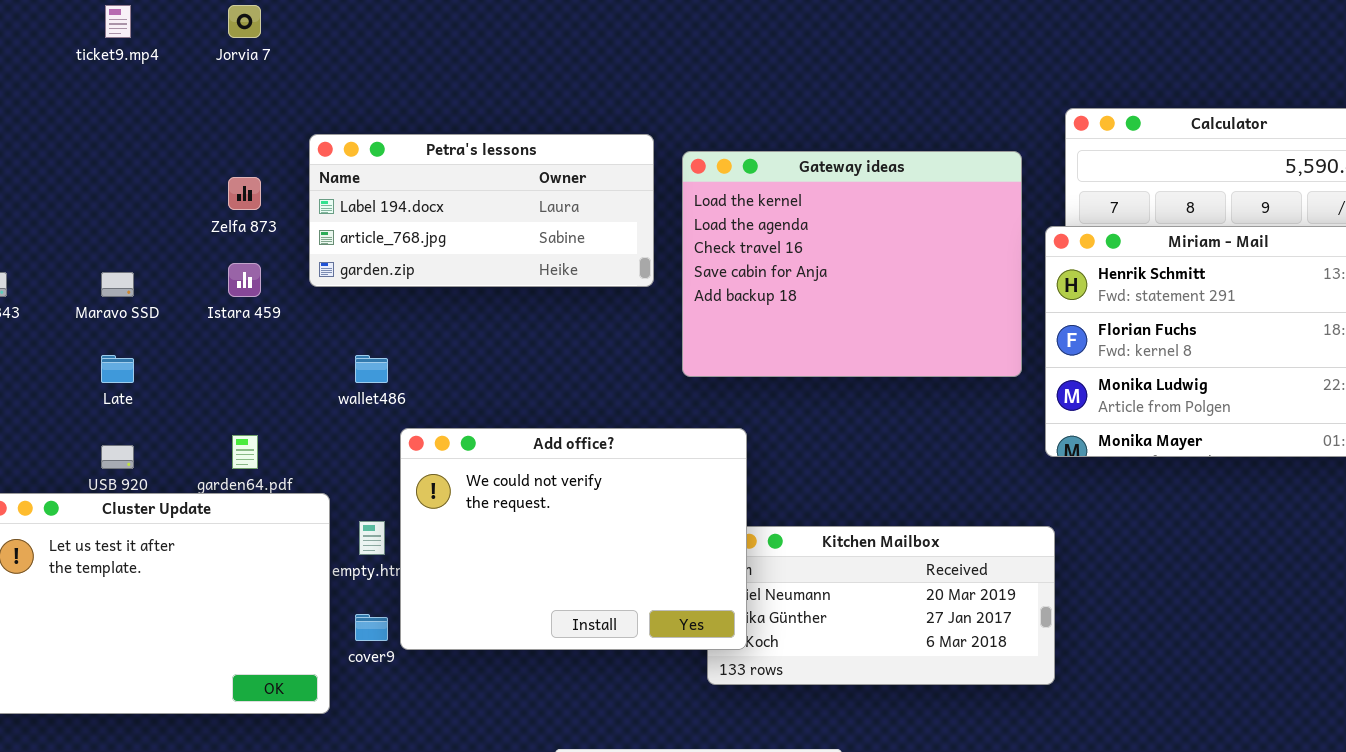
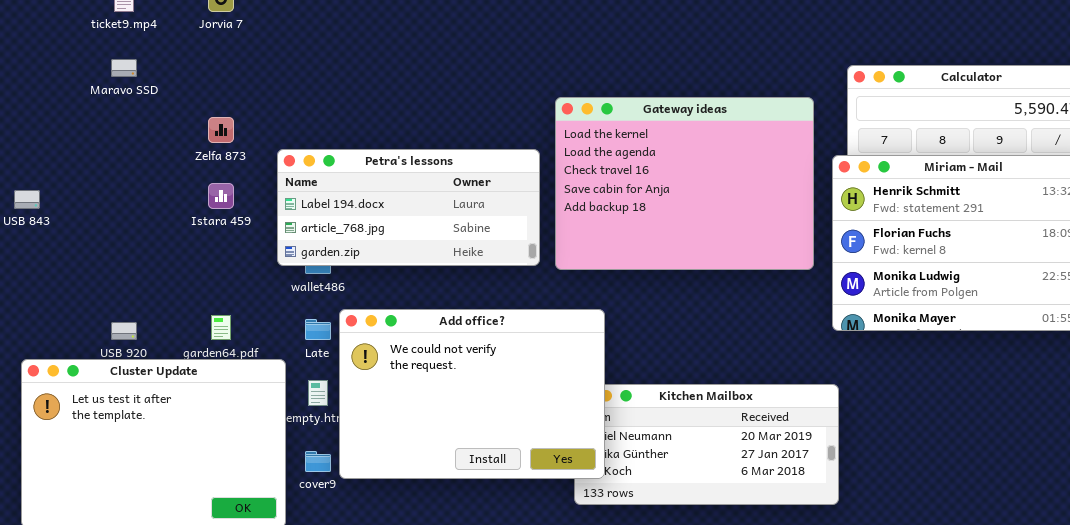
Petra's lessons: [309,134,654,287] -> [277,149,540,266], moved
Maravo SSD: [101,272,134,297] -> [111,59,137,77], moved
Late: [101,355,134,383] -> [305,319,331,340], moved

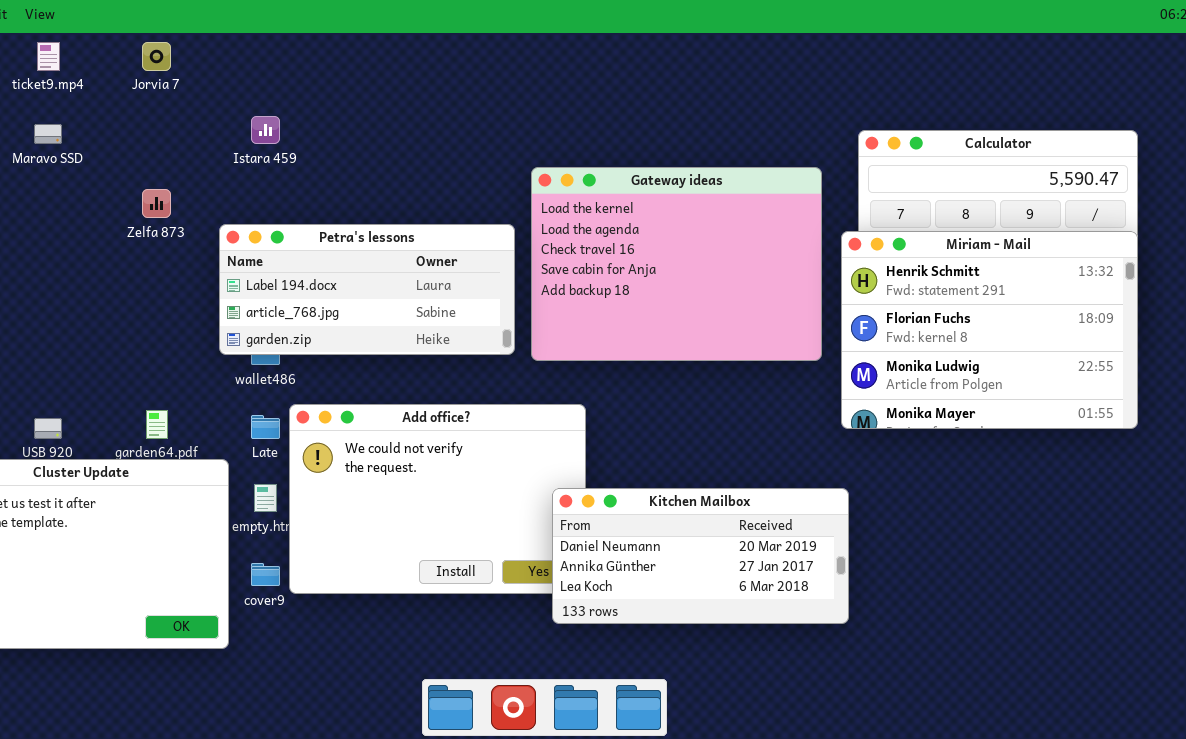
Istara 459: [208,183,234,209] -> [251,116,280,144], moved
Kitchen Mailbox: [574,384,839,505] -> [552,488,849,624], raised

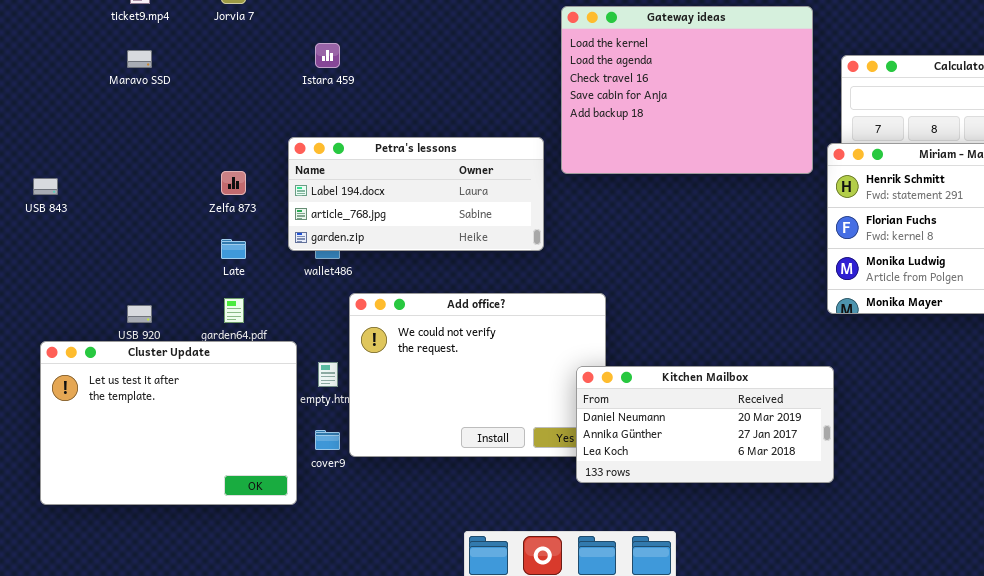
Gateway ideas: [531,167,822,361] -> [561,6,813,174], moved
Zelfa 873: [142,189,171,218] -> [221,171,246,195], moved
Late: [251,415,280,439] -> [221,239,246,259], moved

